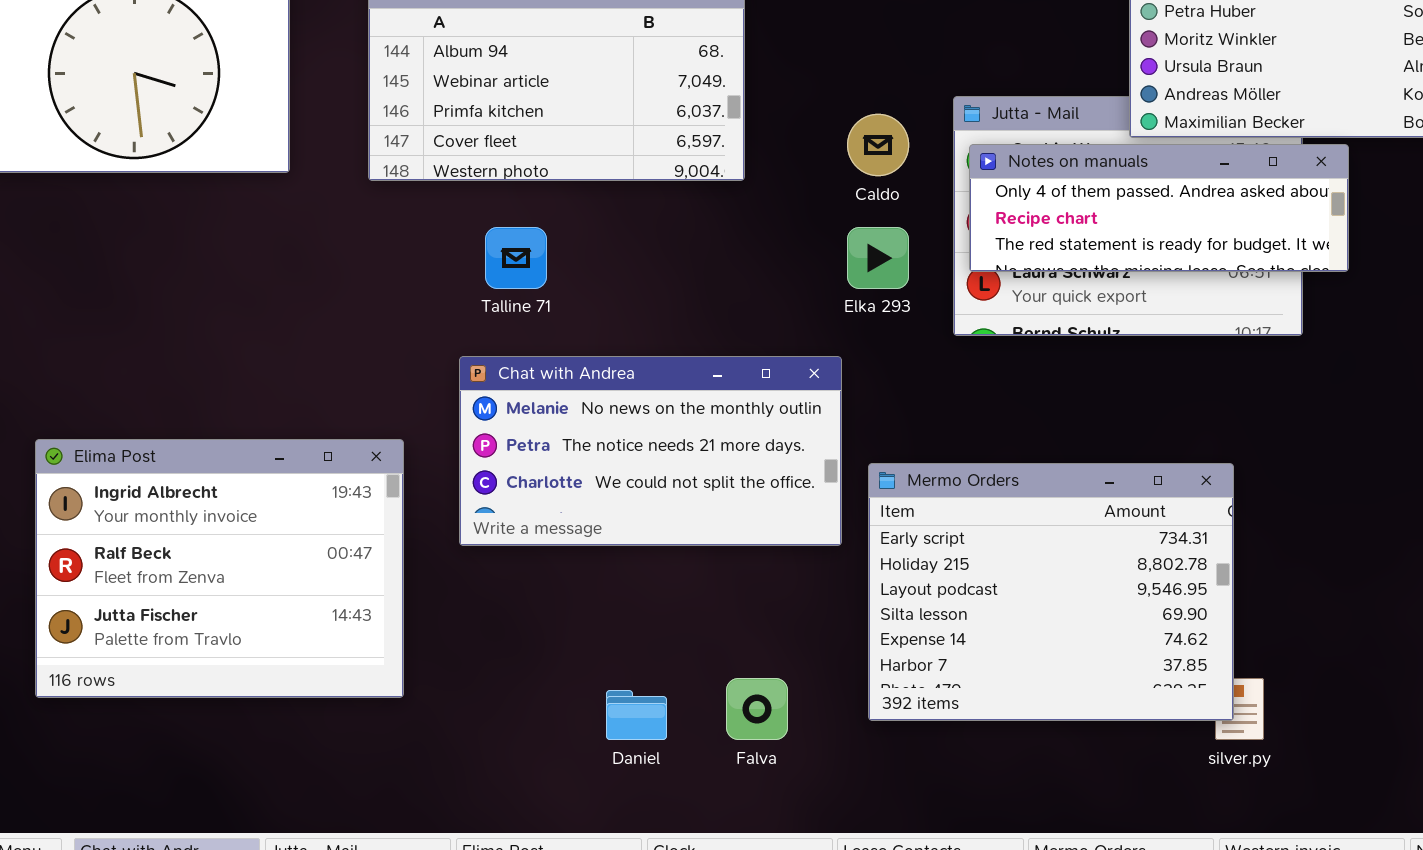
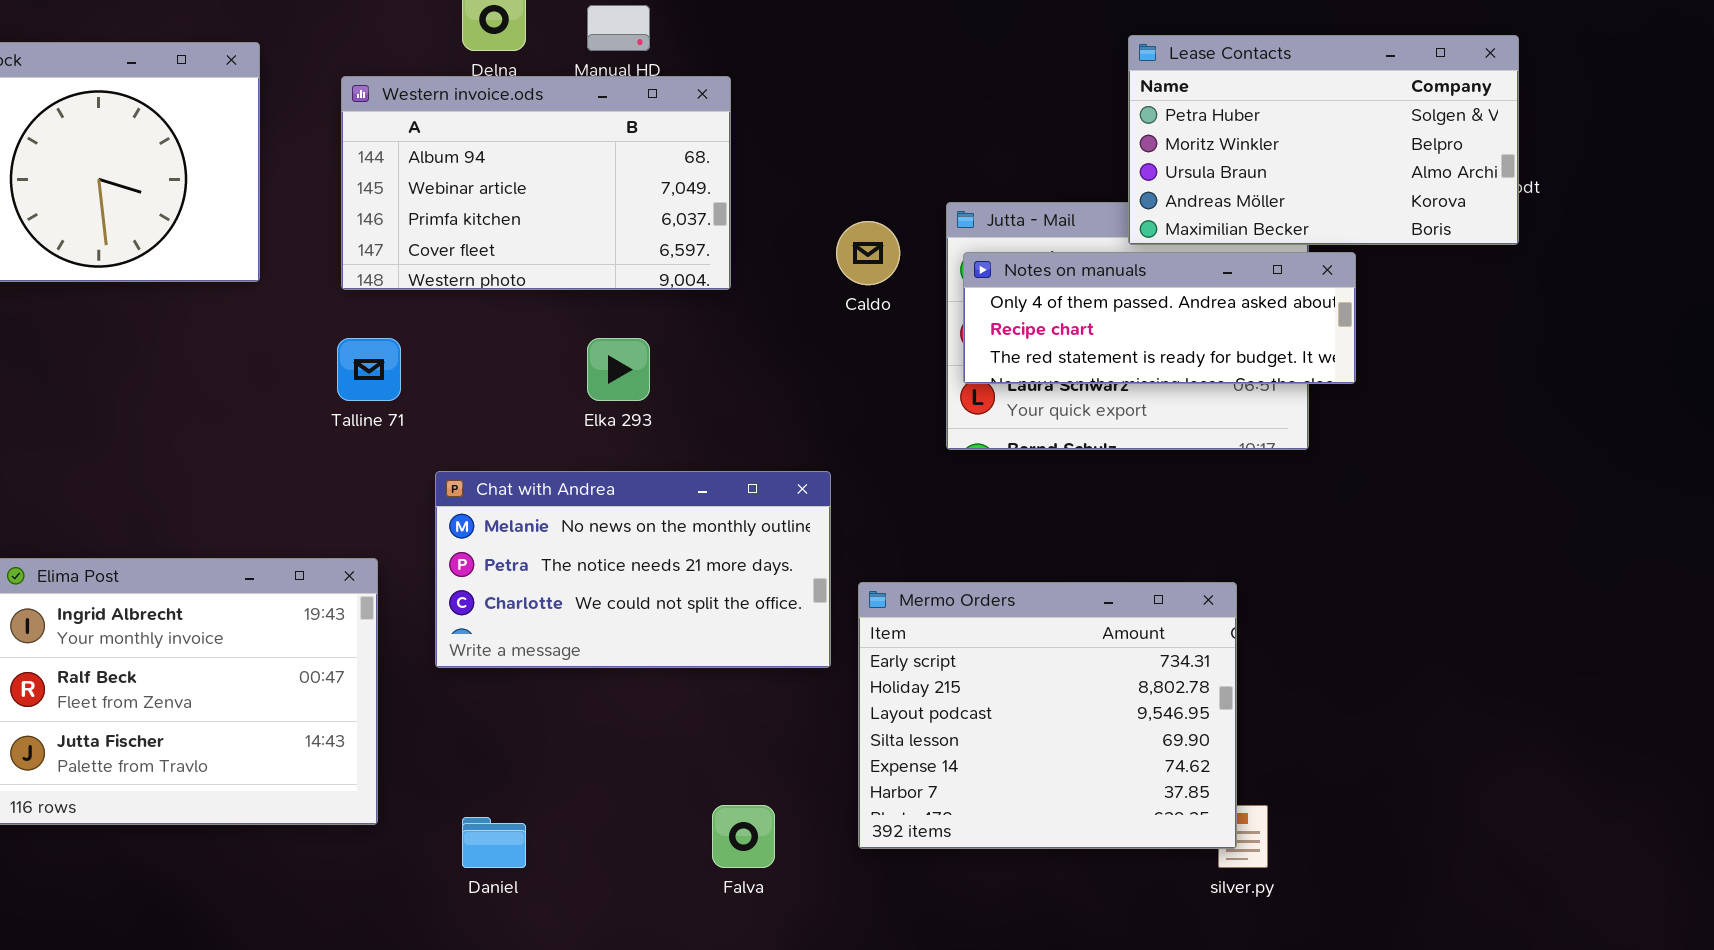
Talline 71: [485,227,547,289] -> [337,338,401,401], moved
Elka 293: [847,227,909,289] -> [587,338,650,401], moved
Daniel: [606,690,667,740] -> [462,817,526,868], moved

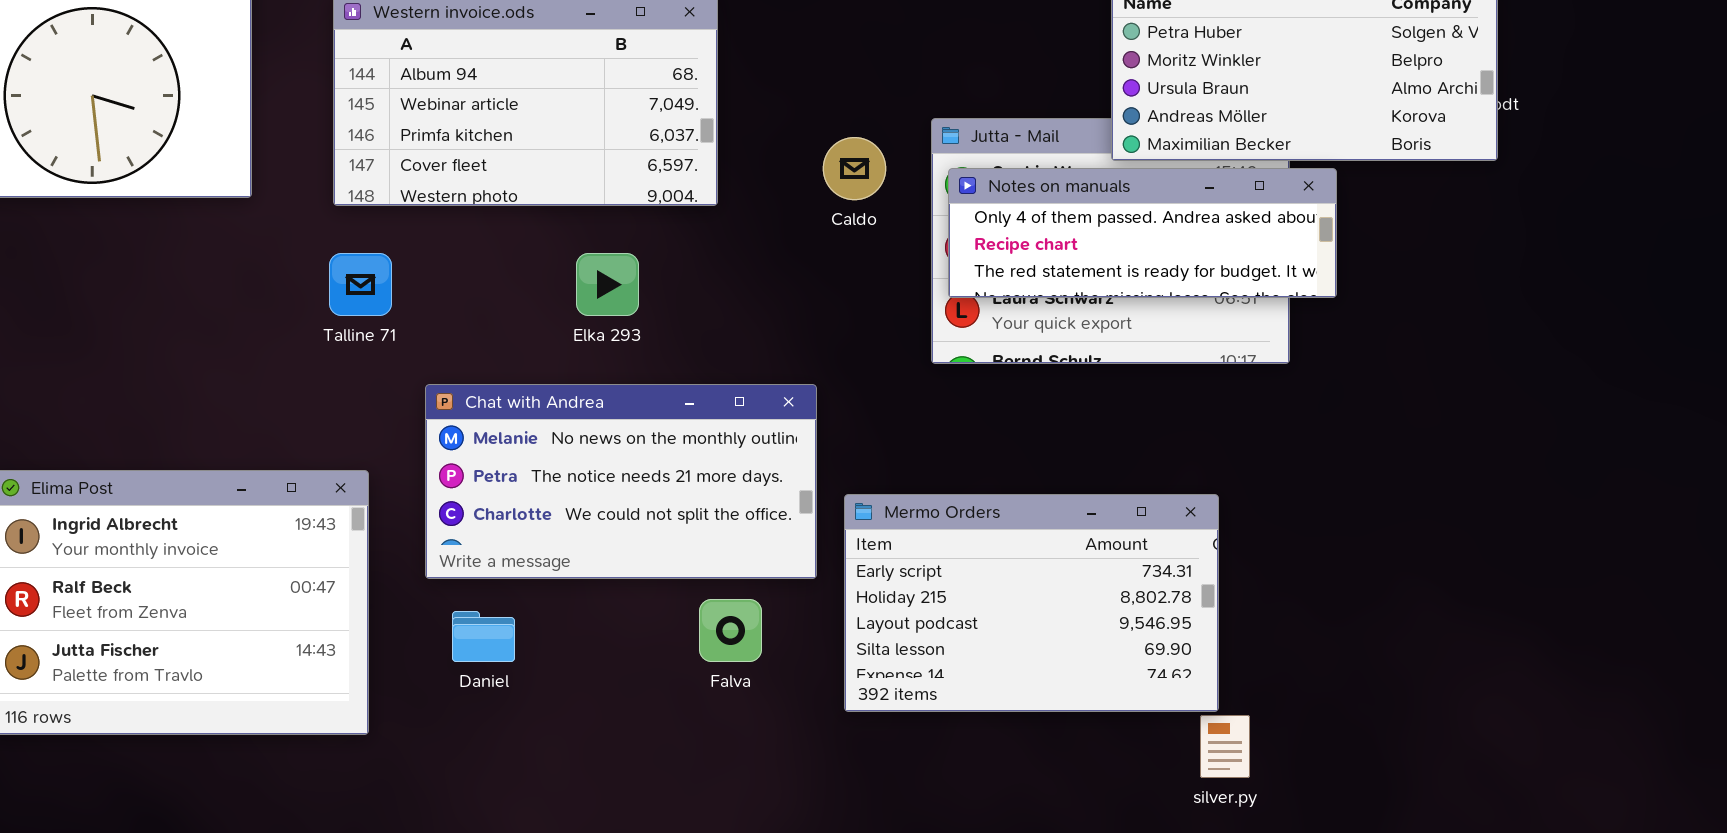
Mermo Orders: [858,582,1237,849] -> [844,494,1219,712], resized
Falva: [712,805,775,868] -> [699,599,762,662], moved
Daniel: [462,817,526,868] -> [452,611,515,662], moved

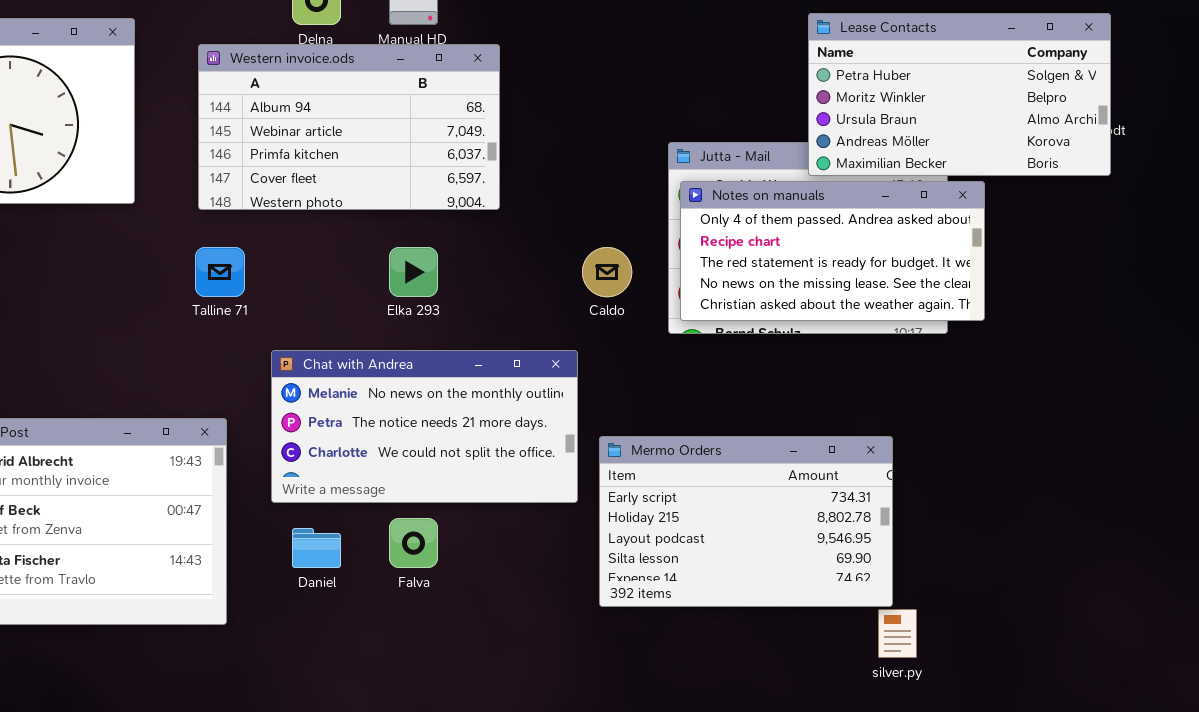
Caldo: [823,137,886,200] -> [582,247,632,297], moved
Notes on manuals: [948,168,1337,298] -> [680,181,985,321], resized
Falva: [699,599,762,662] -> [389,518,438,568], moved

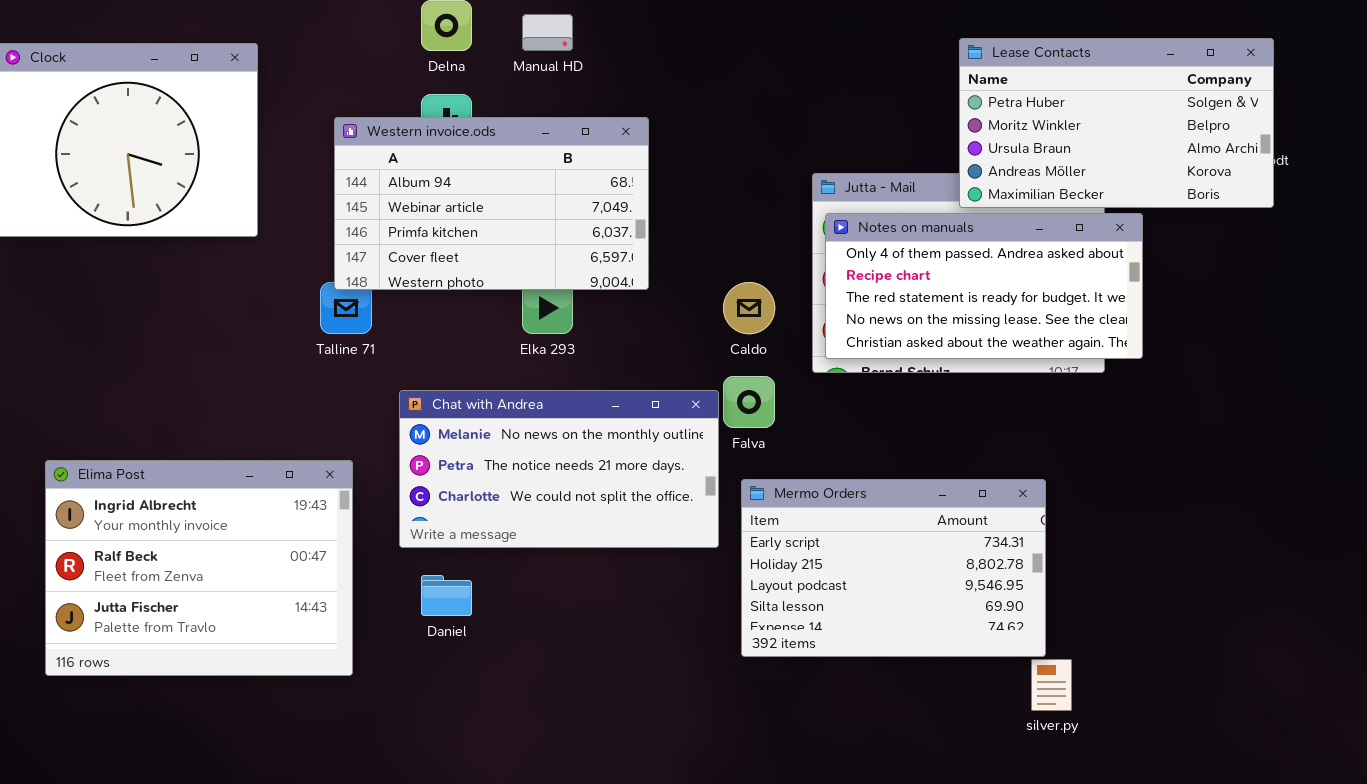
Western invoice.ods: [198,44,500,210] -> [334,117,649,290], moved
Falva: [389,518,438,568] -> [723,376,775,428], moved

